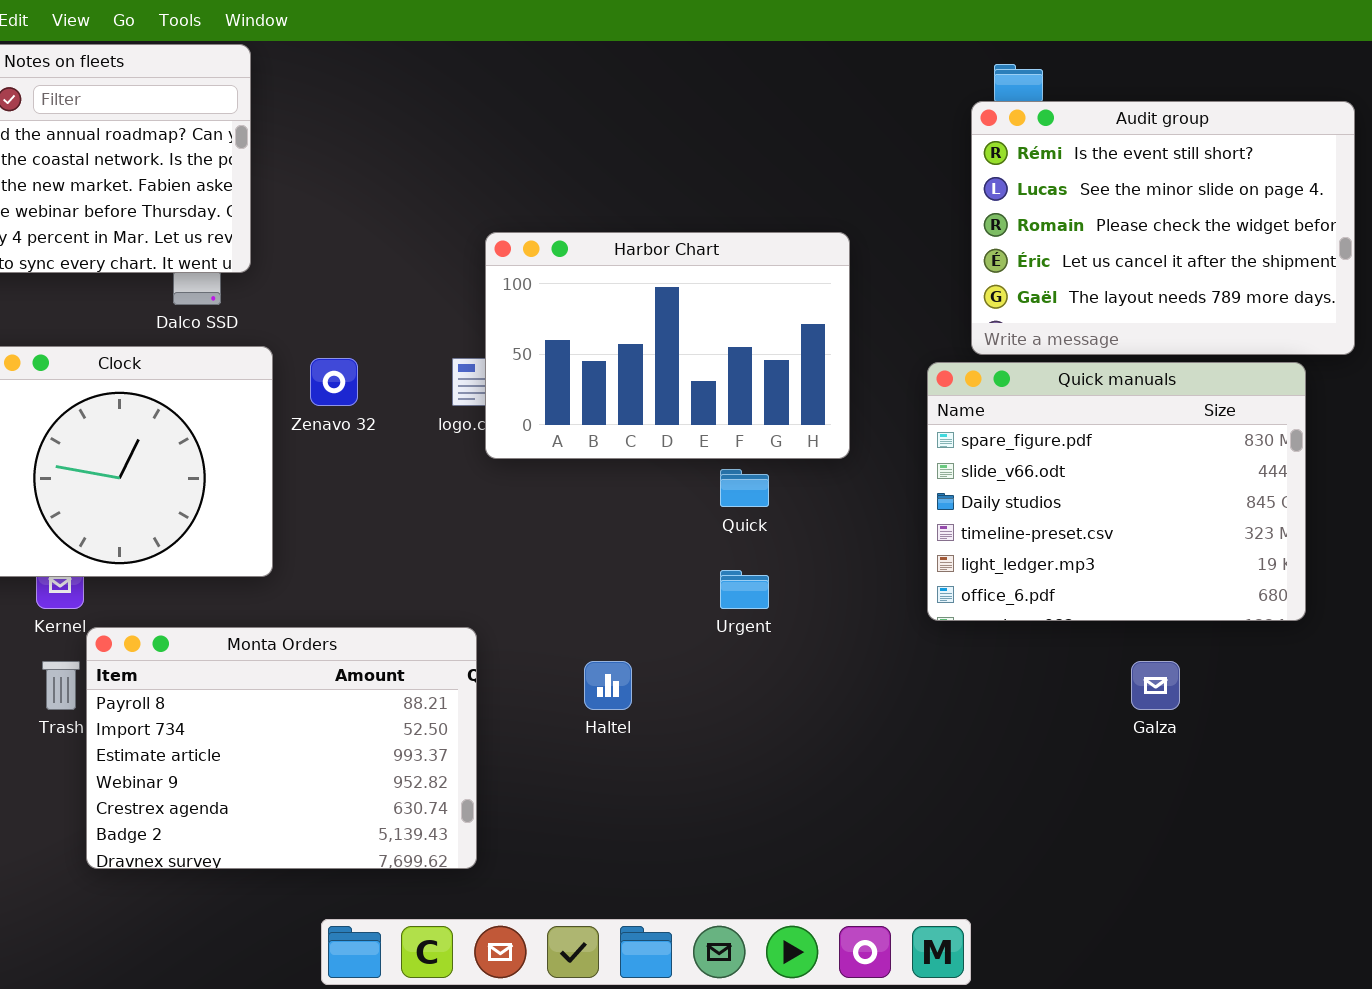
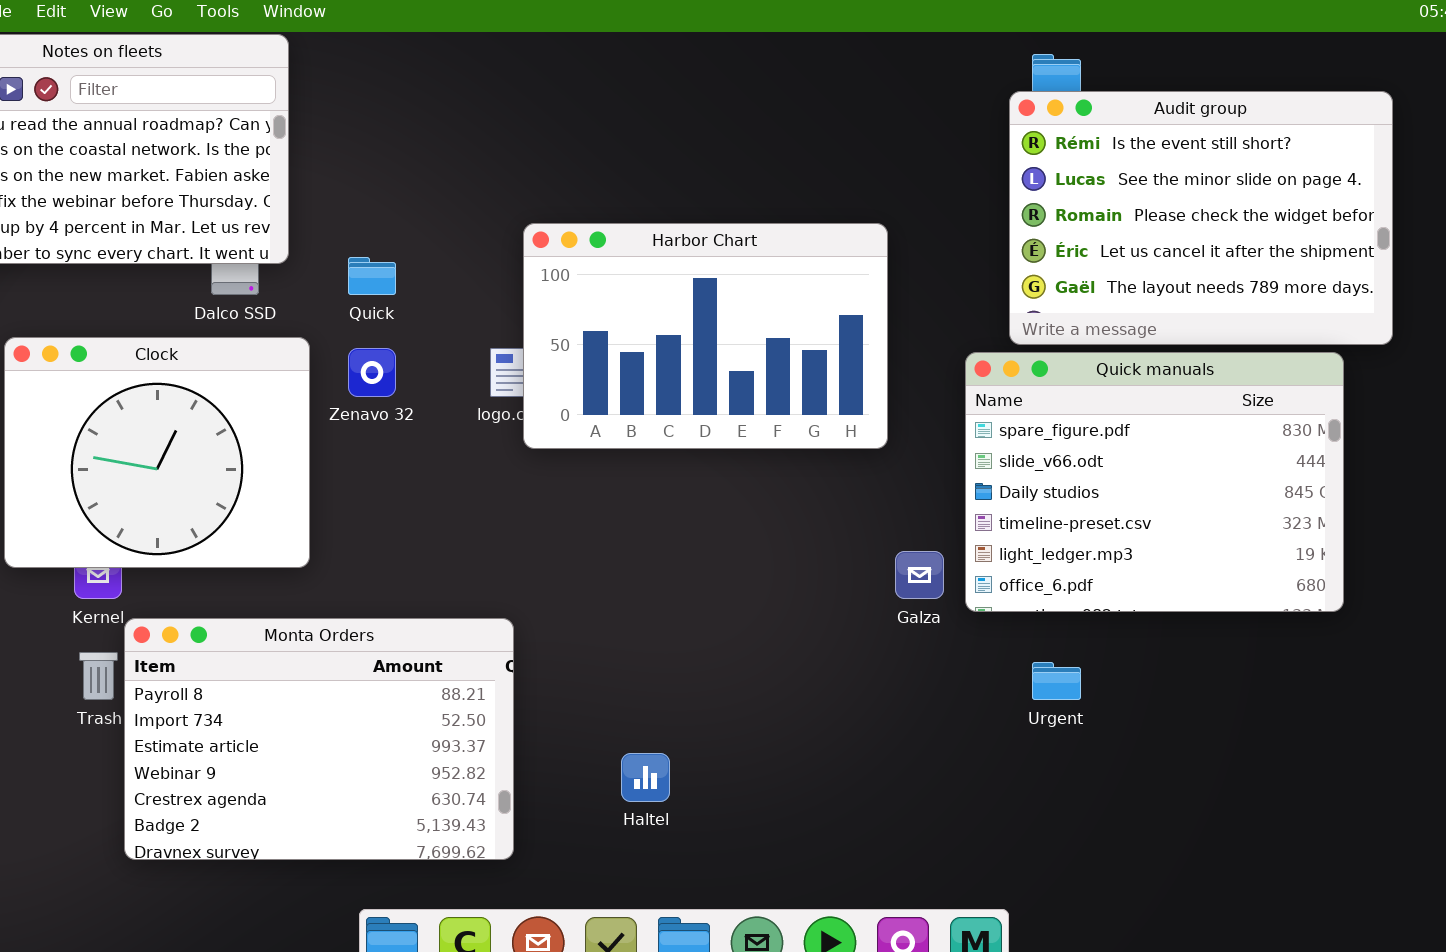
Quick: [720,469,769,507] -> [348,257,396,295], moved
Urgent: [720,570,769,609] -> [1032,662,1081,700], moved
Haltel: [584,661,632,710] -> [621,753,670,802], moved
Galza: [1131,661,1180,710] -> [895,551,944,599], moved

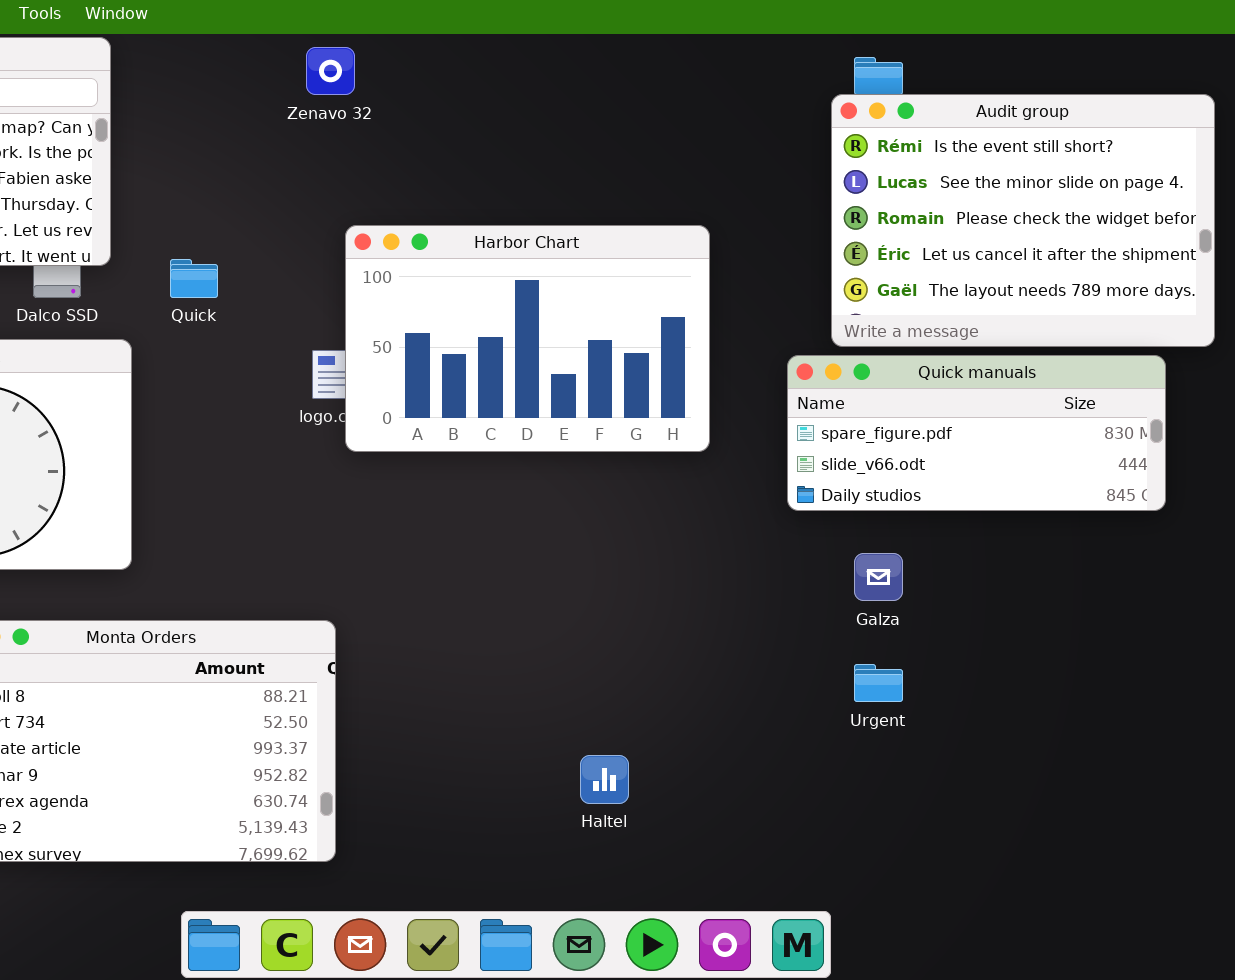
Zenavo 32: [348,348,396,397] -> [306,47,355,95], moved
Quick manuals: [965,352,1344,612] -> [787,355,1166,511], resized
Galza: [895,551,944,599] -> [854,553,903,601], moved
Haltel: [621,753,670,802] -> [580,755,629,804], moved

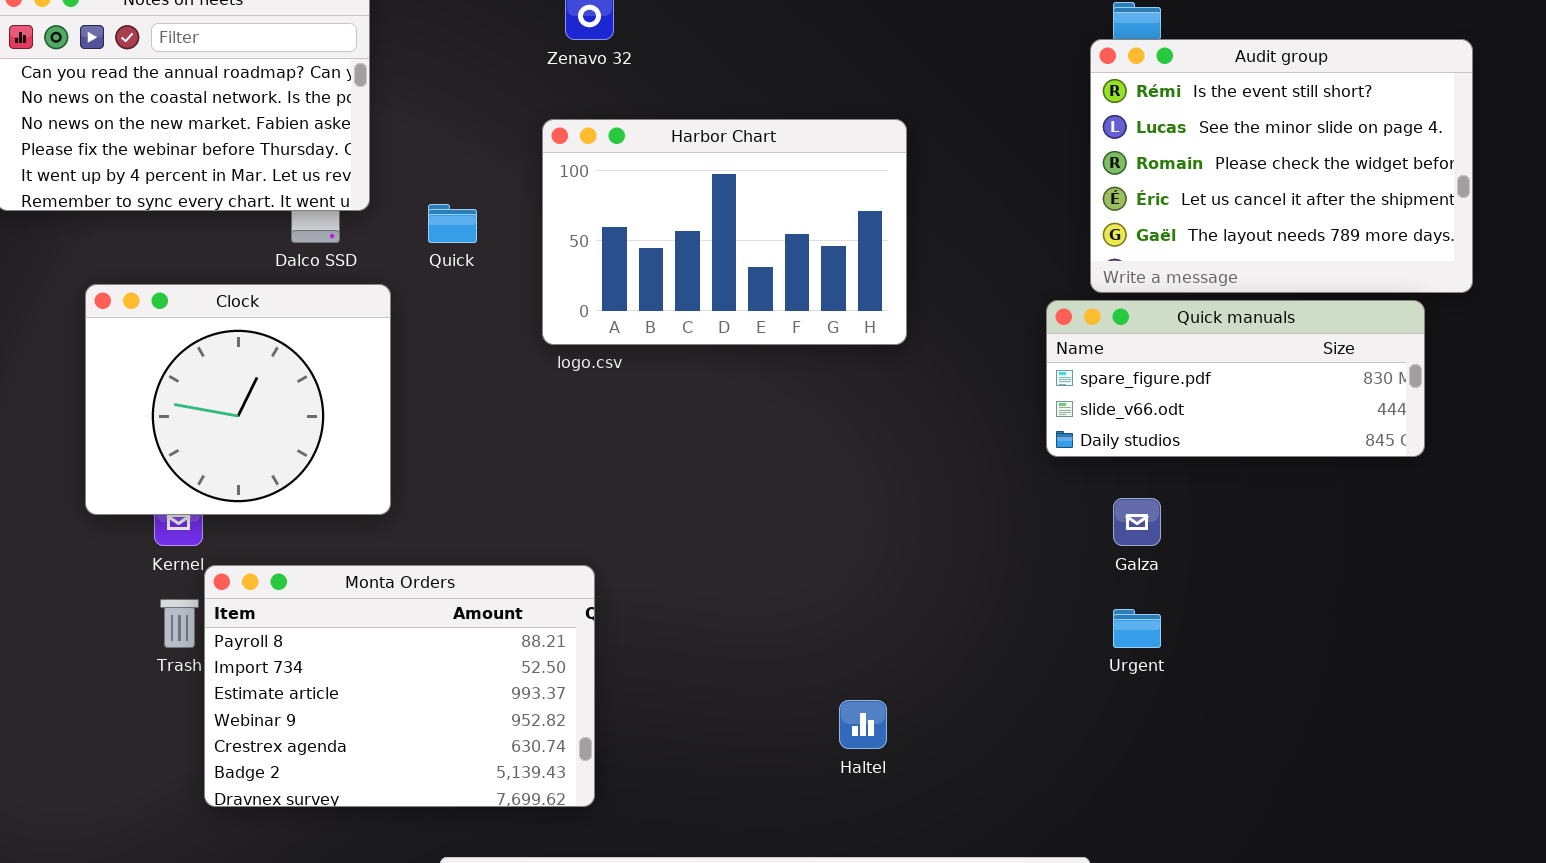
Harbor Chart: [345,225,710,452] -> [542,119,907,345], moved

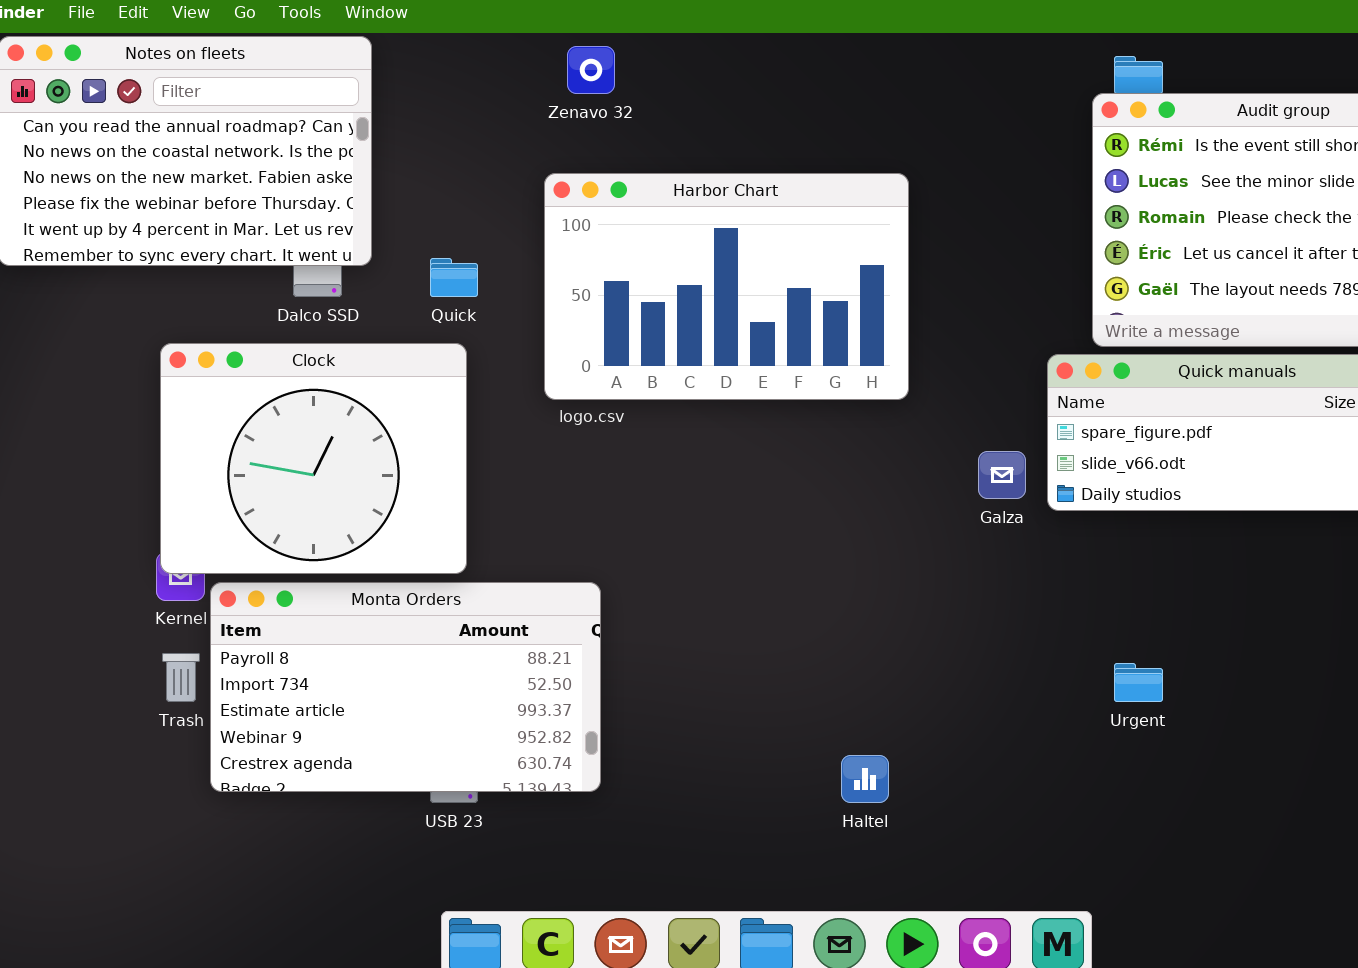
Clock: [85,284,391,515] -> [160,343,467,574], moved
Galza: [1113,498,1161,546] -> [978,451,1026,499], moved
Monta Orders: [204,565,595,807] -> [210,582,601,792], moved, resized

